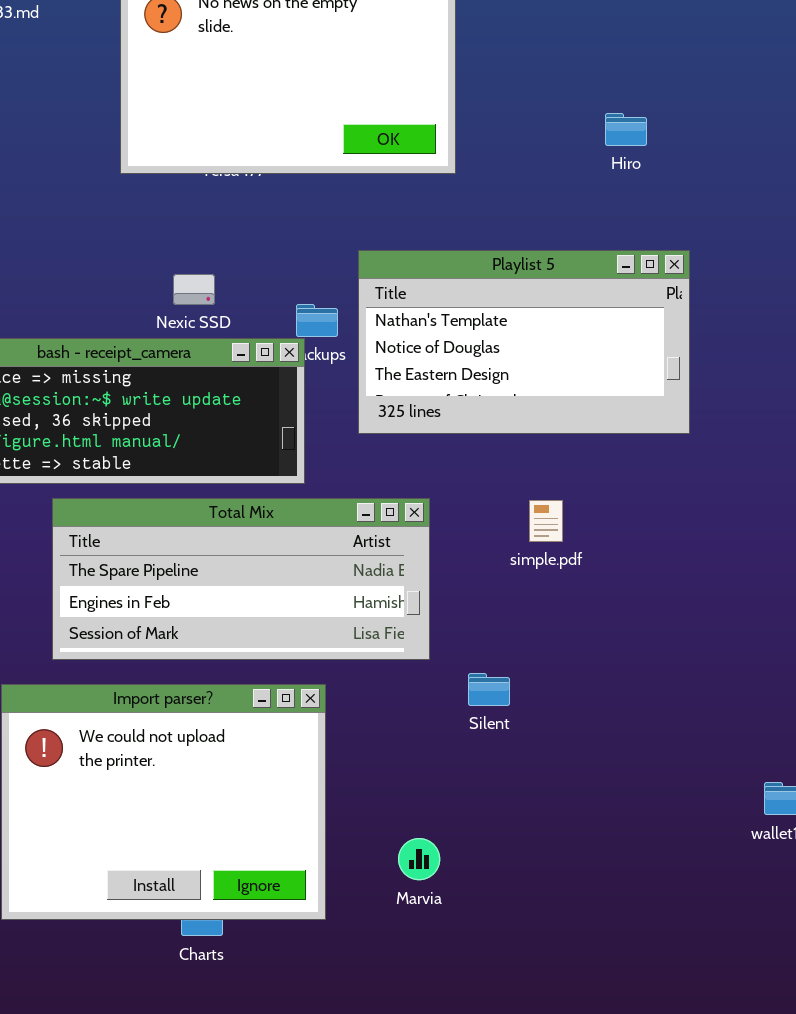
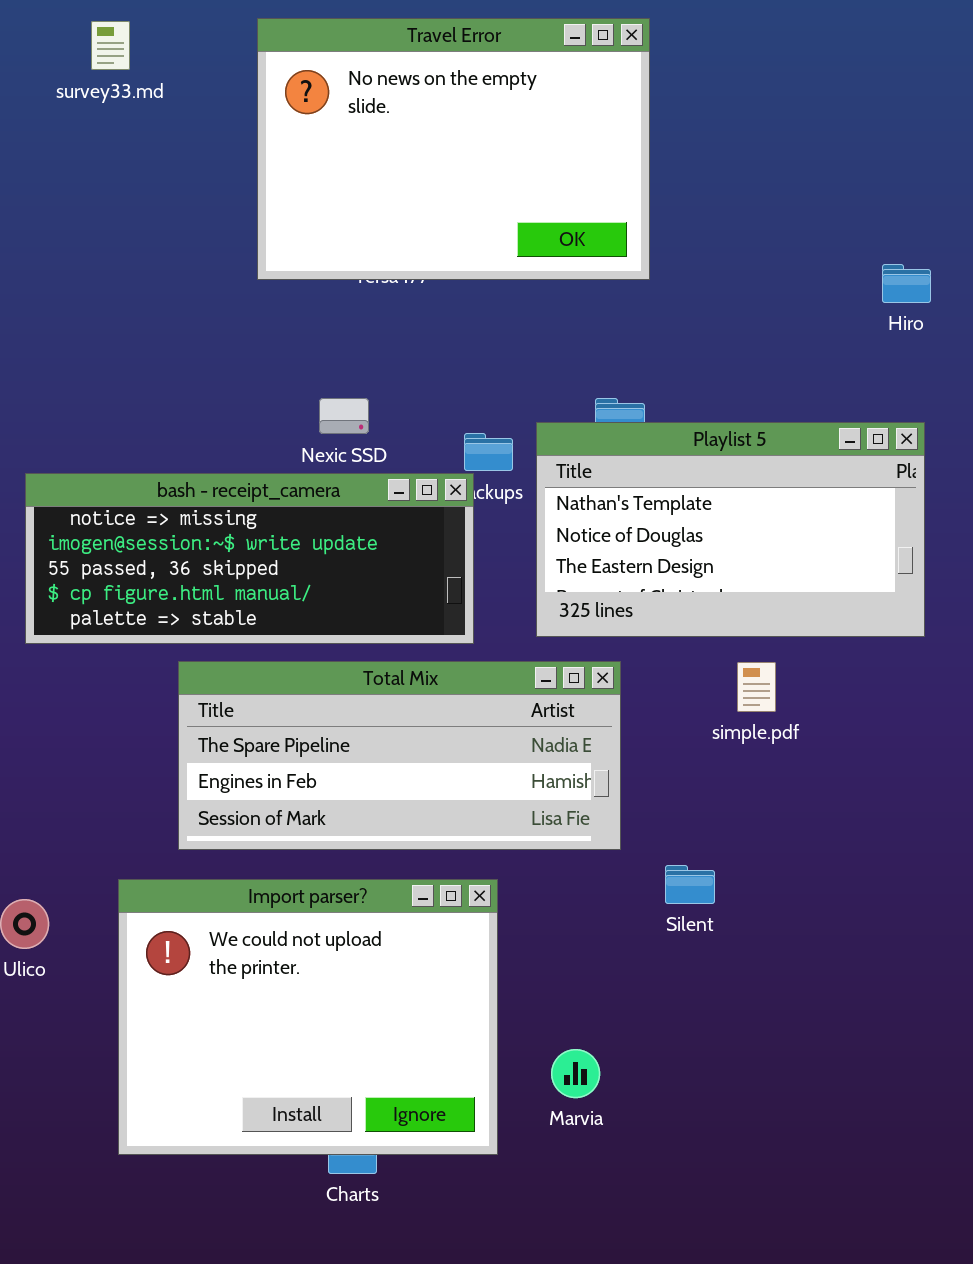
Hiro: [605,113,647,146] -> [882,264,931,303], moved
Playlist 5: [358,250,690,434] -> [536,422,925,637], moved
Marvia: [398,838,440,880] -> [551,1049,600,1098], moved

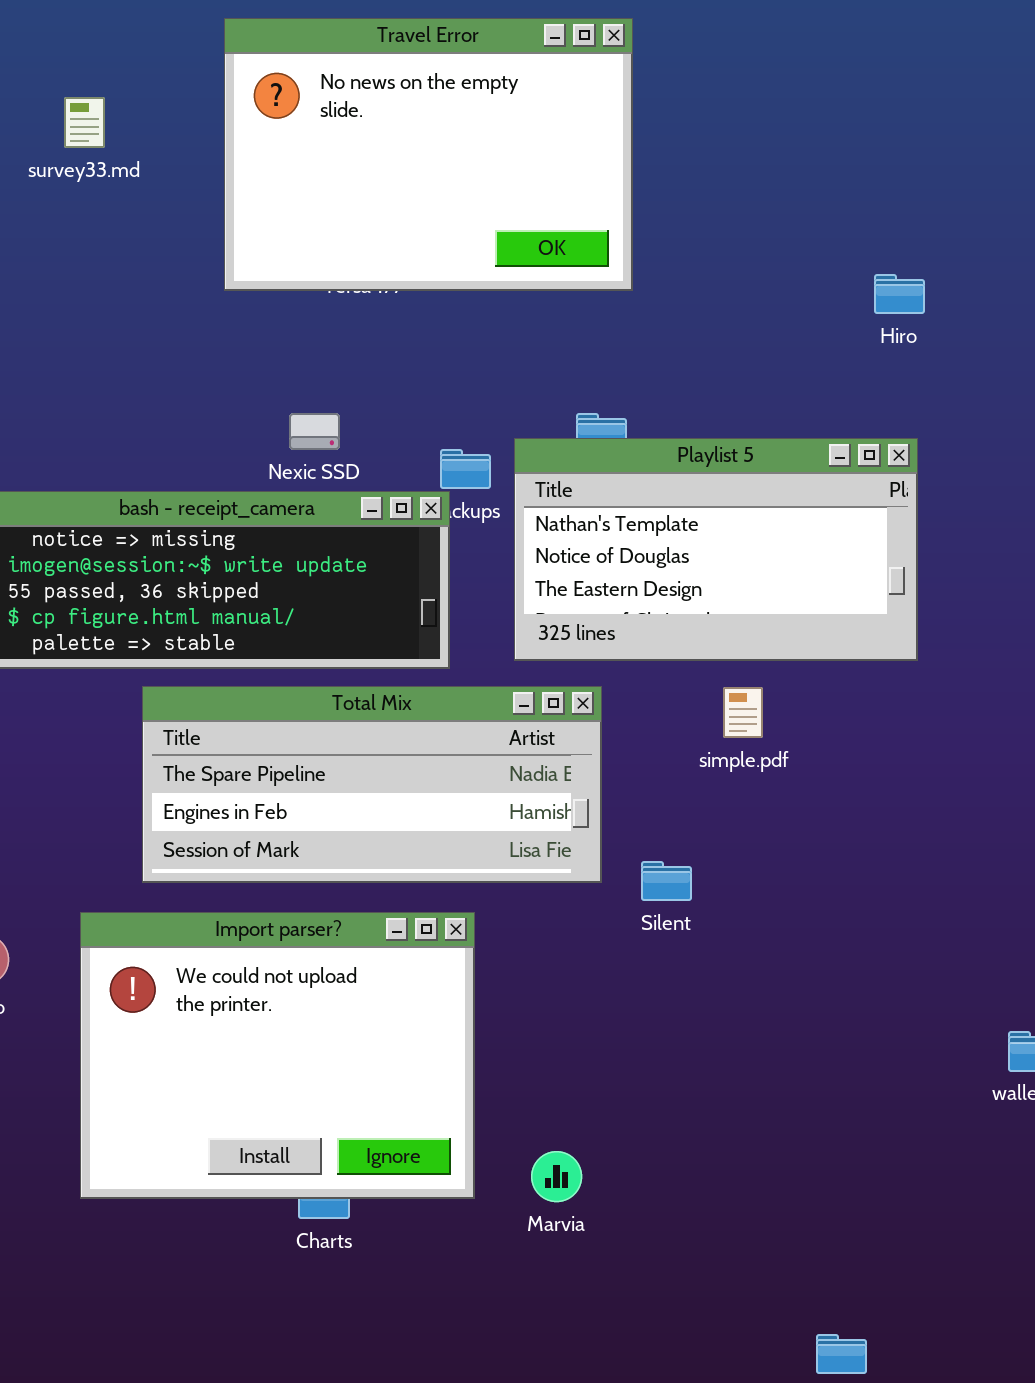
survey33.md: [91,21,130,70] -> [64,97,105,148], moved
Silent: [665,865,715,904] -> [641,861,692,901], moved
Marvia: [551,1049,600,1098] -> [531,1151,582,1202], moved

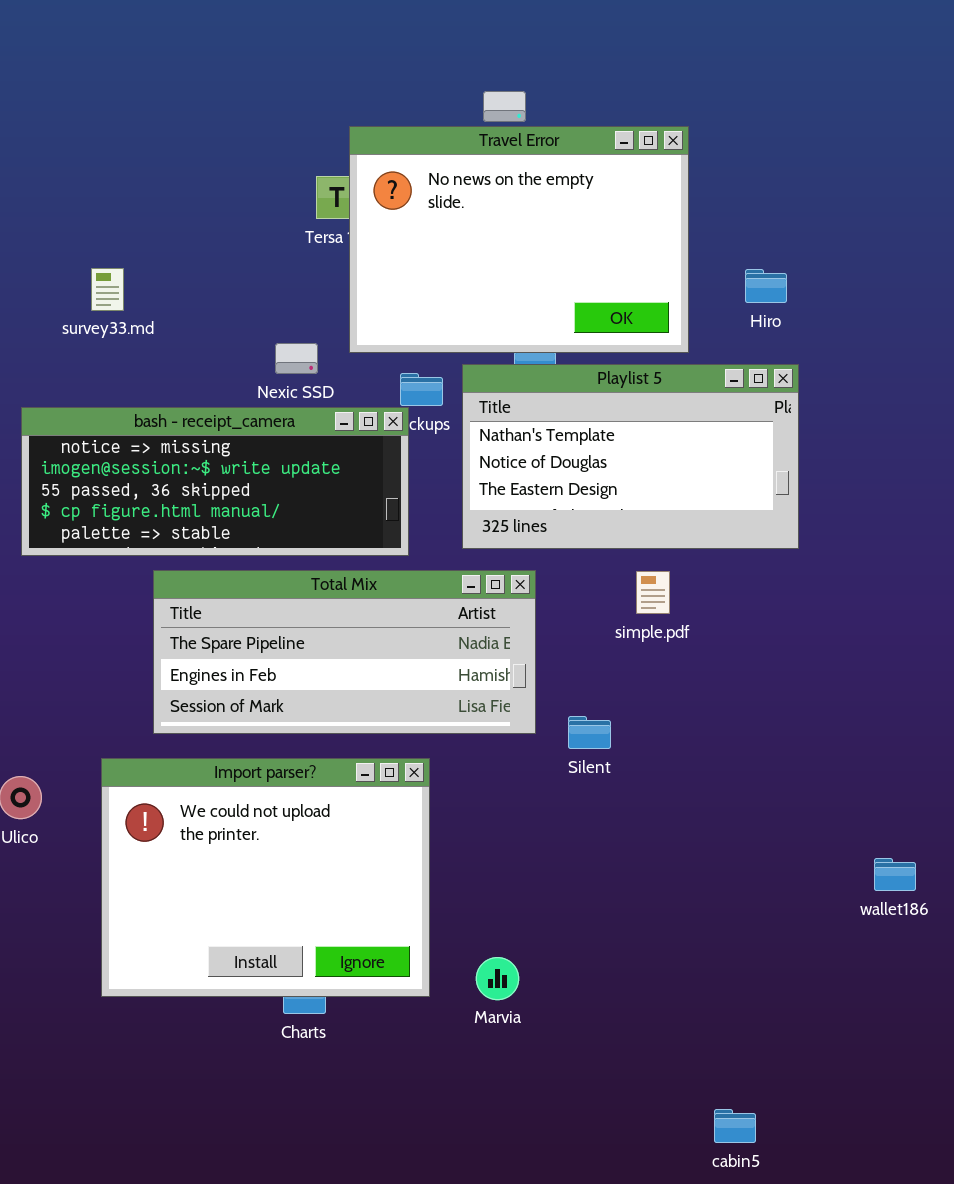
Travel Error: [224,18,633,291] -> [349,126,689,353], moved
survey33.md: [64,97,105,148] -> [91,268,124,311], moved
Hiro: [874,274,925,314] -> [745,269,787,303], moved

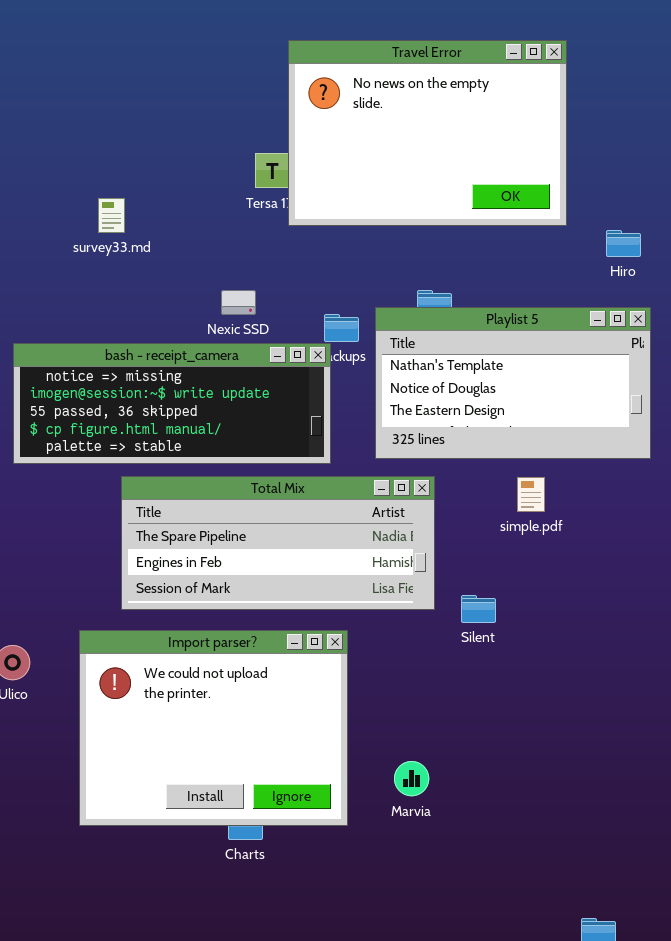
Travel Error: [349,126,689,353] -> [288,40,567,226], moved
survey33.md: [91,268,124,311] -> [98,198,125,233], moved
Marvia: [476,957,519,1000] -> [394,761,429,796], moved

